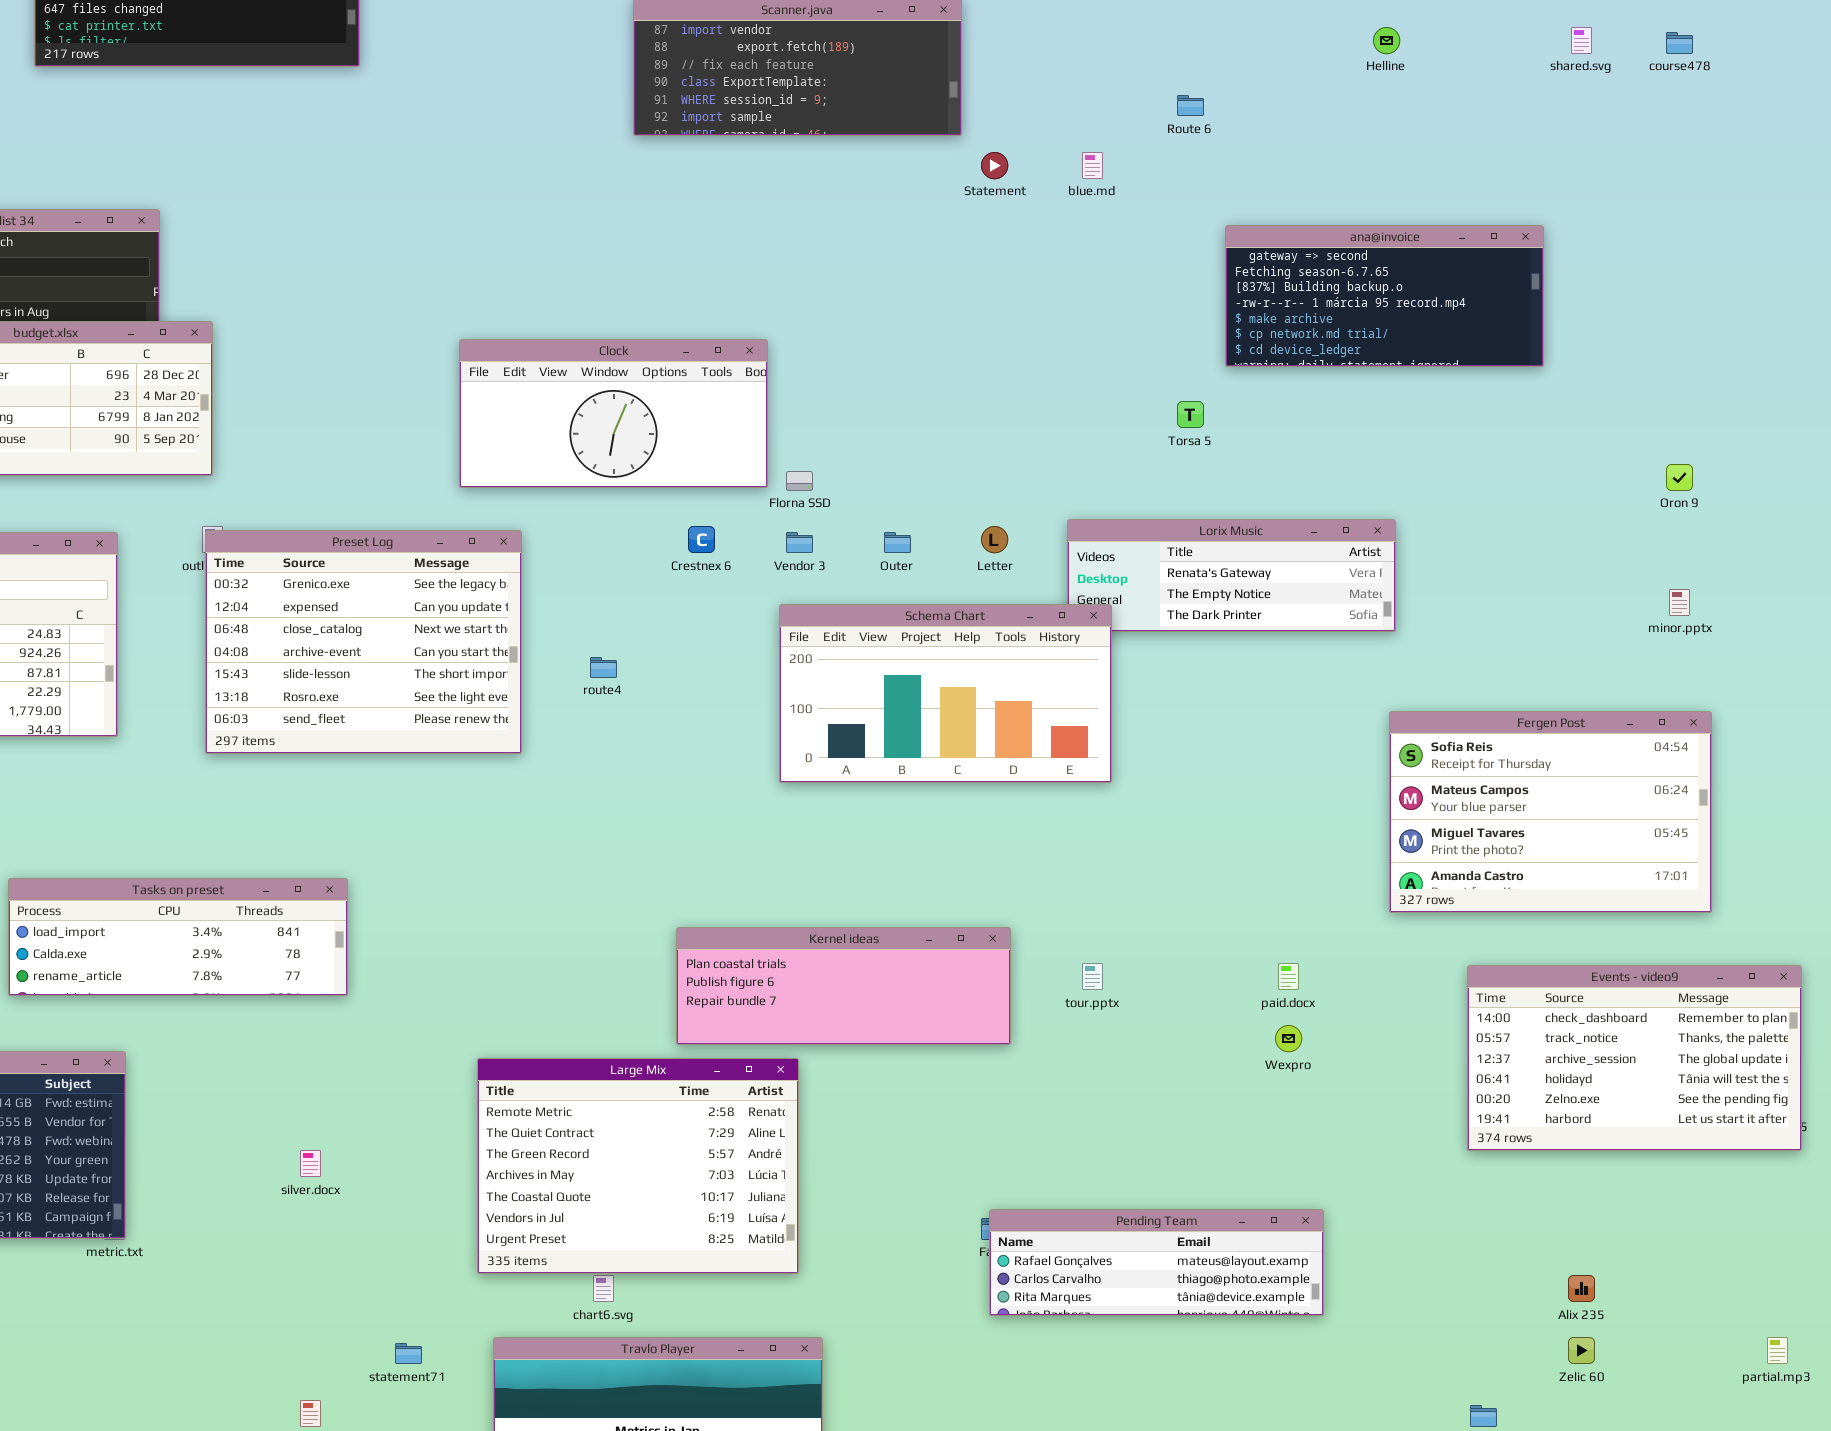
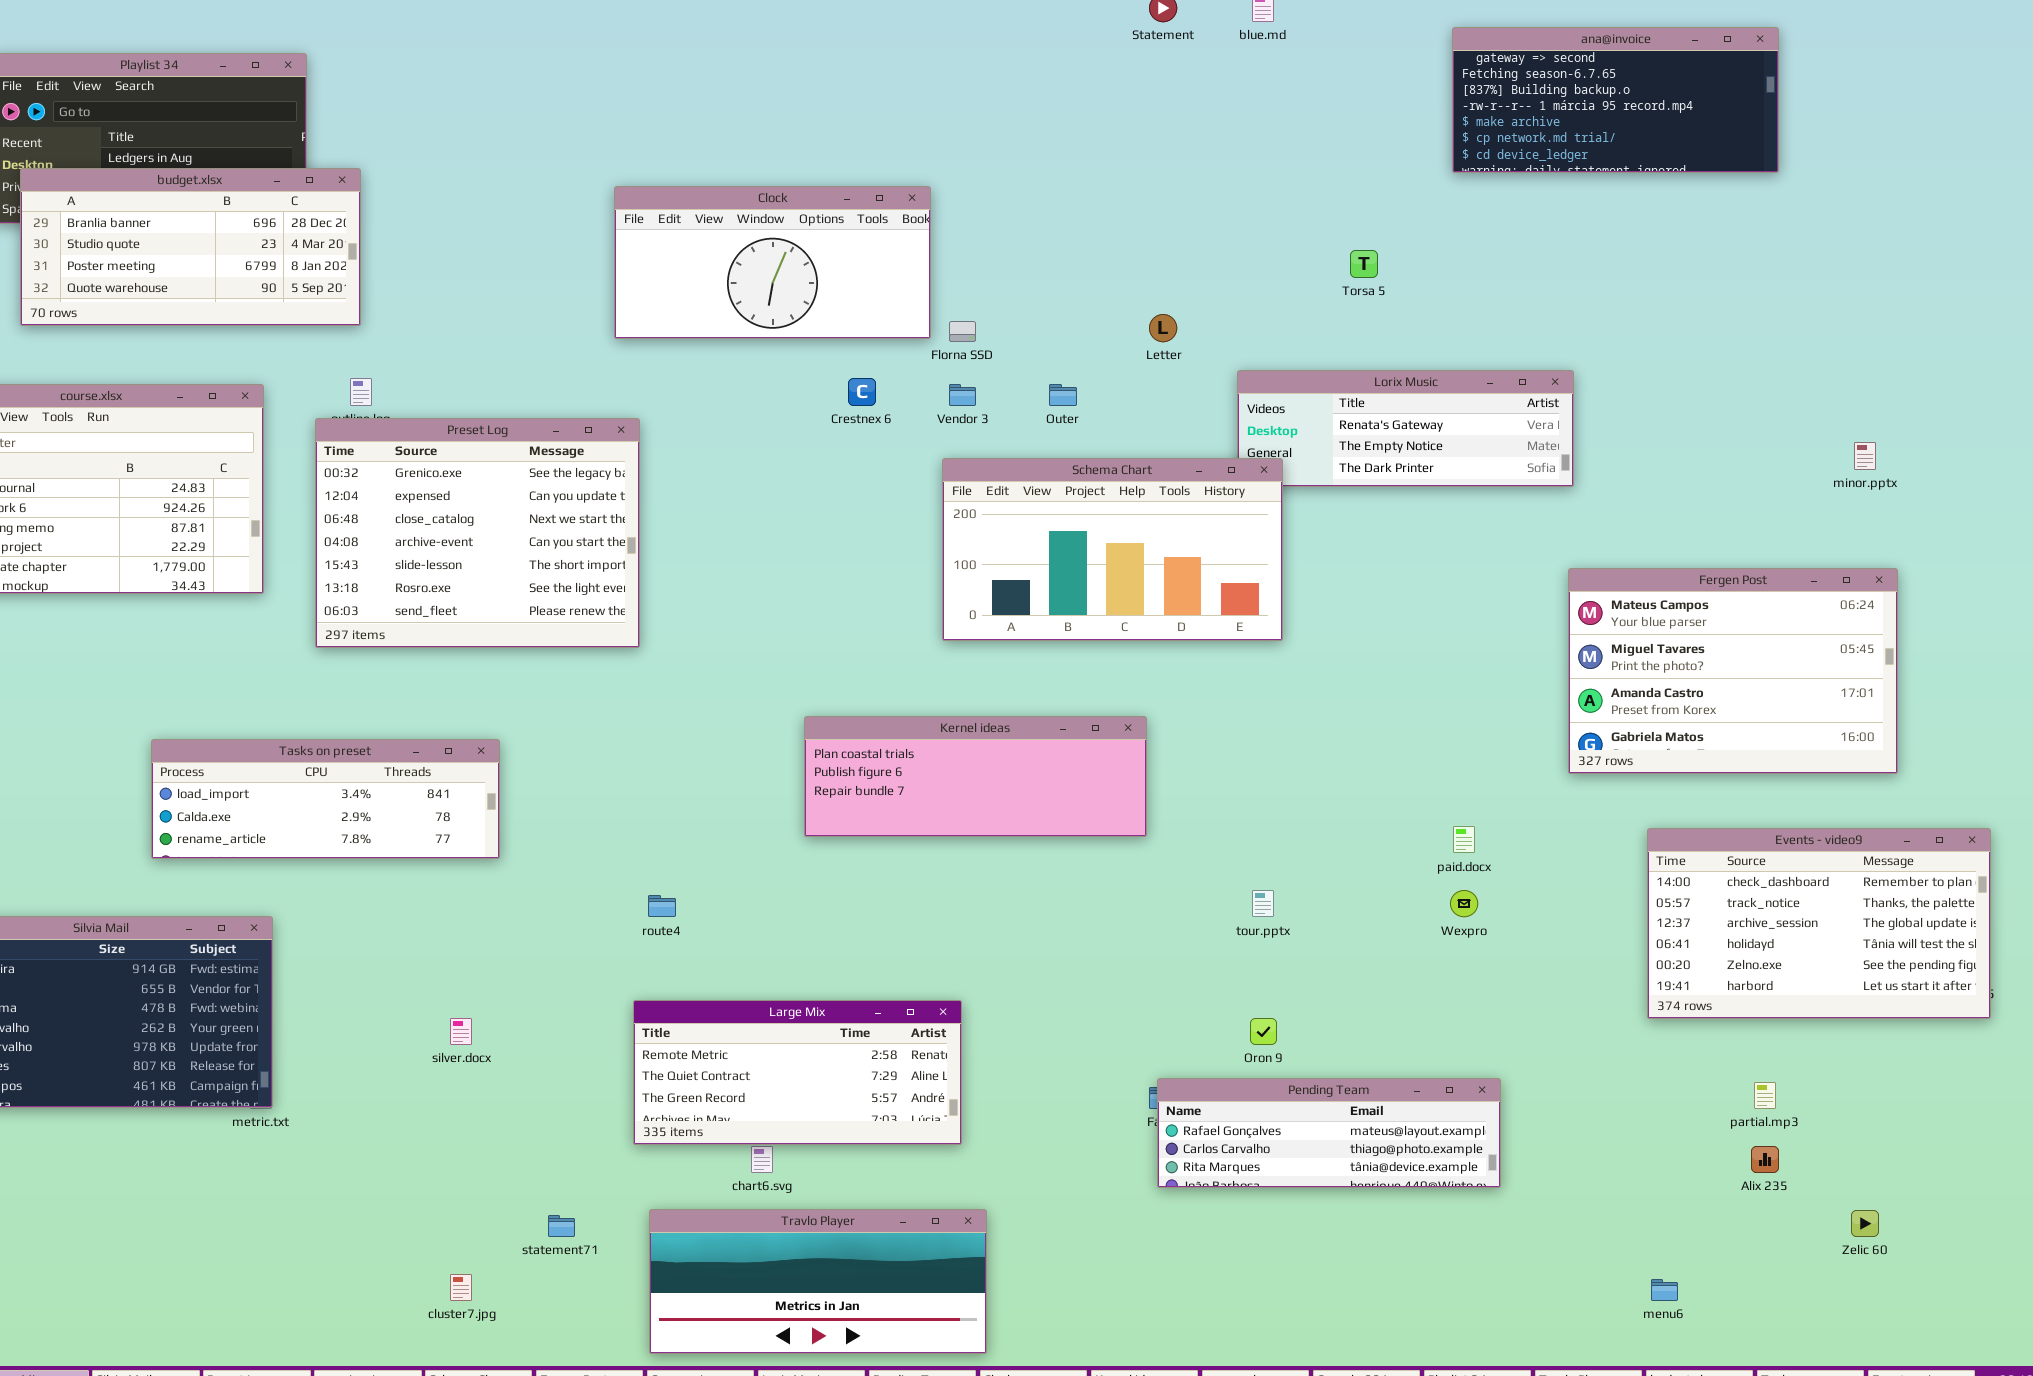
ana@invoice: [1225,225,1544,367] -> [1452,27,1779,173], moved
Oron 9: [1666,464,1693,491] -> [1250,1018,1277,1045], moved
Letter: [981,526,1008,553] -> [1149,314,1177,342], moved
Preset Log: [205,530,522,754] -> [315,418,640,648], moved
route4: [590,657,617,678] -> [648,895,676,917], moved
Fergen Post: [1389,711,1712,913] -> [1568,568,1898,774], scrolled down 1 row
Kernel ideas: [676,927,1011,1045] -> [804,716,1147,837], moved
tour.pptx: [1082,963,1103,990] -> [1252,890,1274,917], moved
Large Mix: [477,1058,799,1274] -> [633,1000,962,1145], resized
Zelic 60: [1568,1337,1595,1364] -> [1851,1210,1879,1237], moved
partial.mp3: [1767,1337,1788,1364] -> [1754,1082,1776,1109], moved

